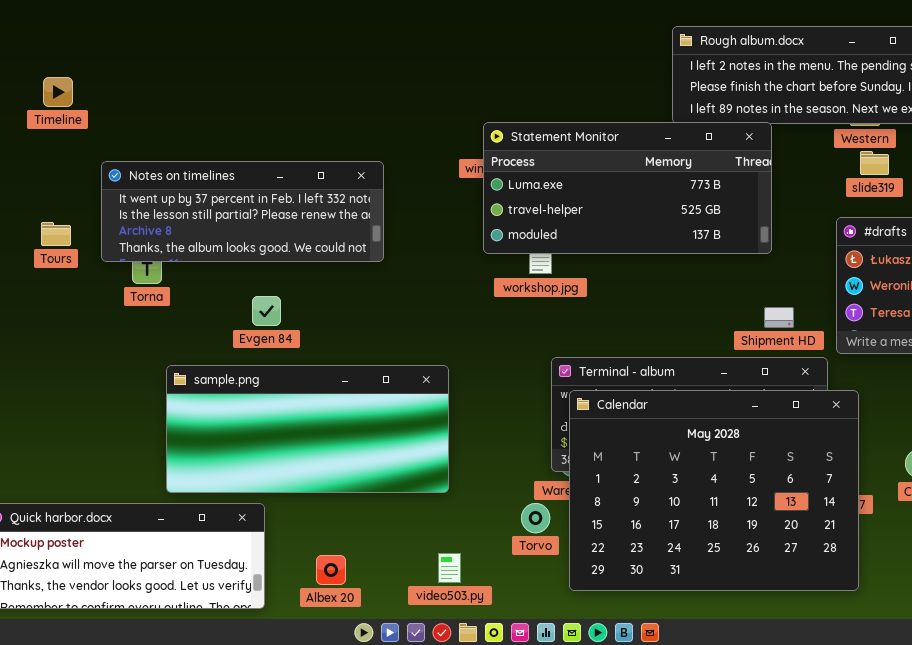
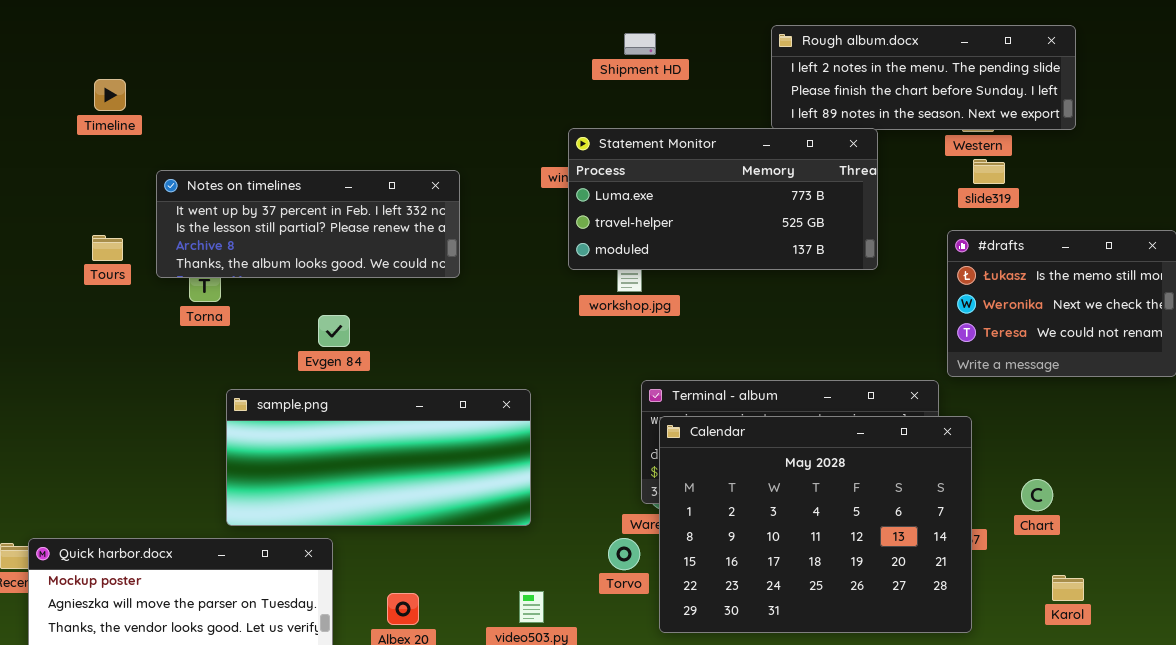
Shipment HD: [764,307,794,328] -> [624,33,656,55], moved

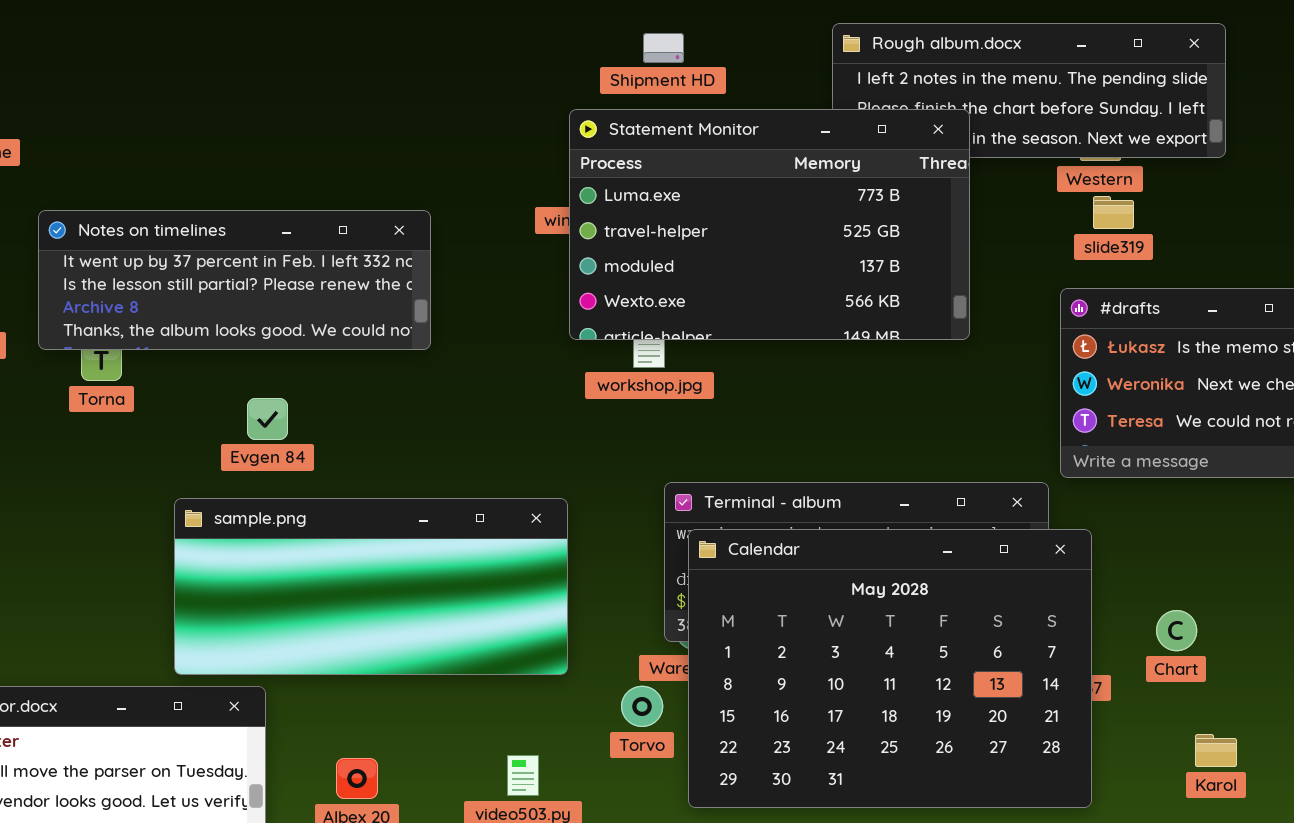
Statement Monitor: [568,128,878,270] -> [569,109,970,340], resized
sample.png: [226,389,531,526] -> [174,498,568,675], moved

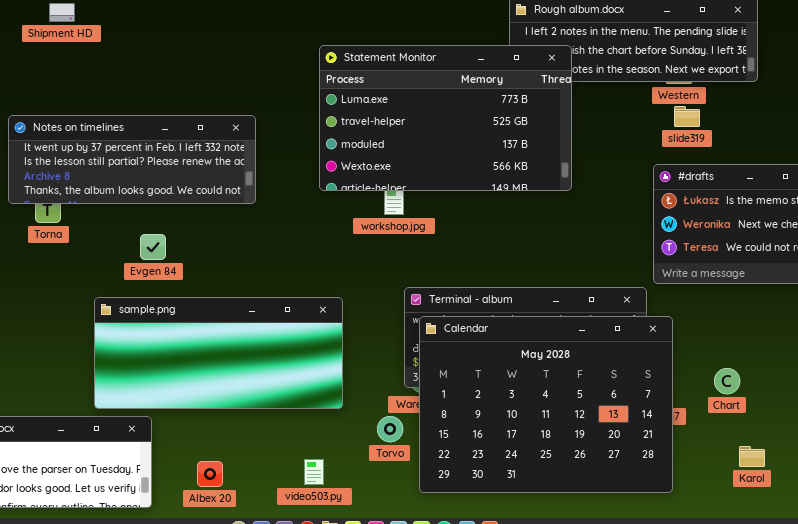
Shipment HD: [643,33,684,63] -> [49,3,75,22], moved
Statement Monitor: [569,109,970,340] -> [319,45,572,191], moved

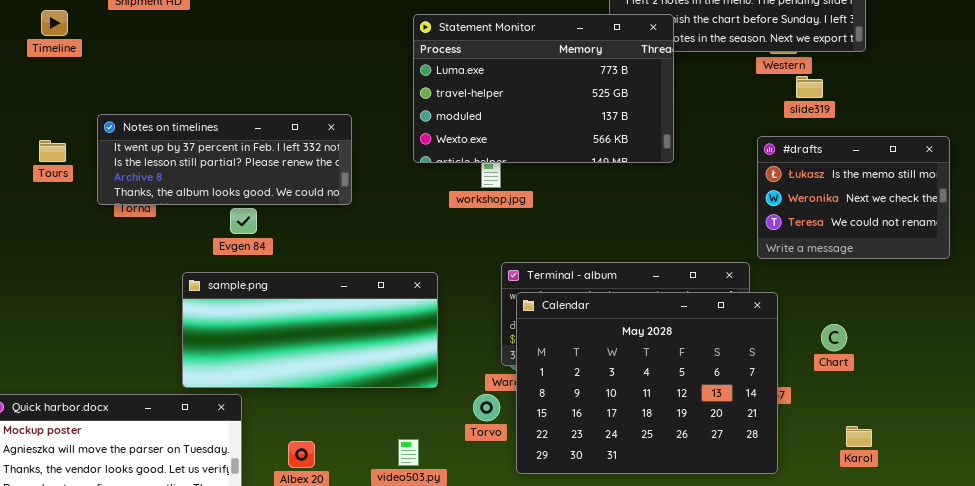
slide319: [674,106,700,127] -> [796,76,823,98], moved
Notes on timelines: [8,115,256,204] -> [97,114,352,205], moved
Chart: [714,368,740,394] -> [821,324,847,351], moved

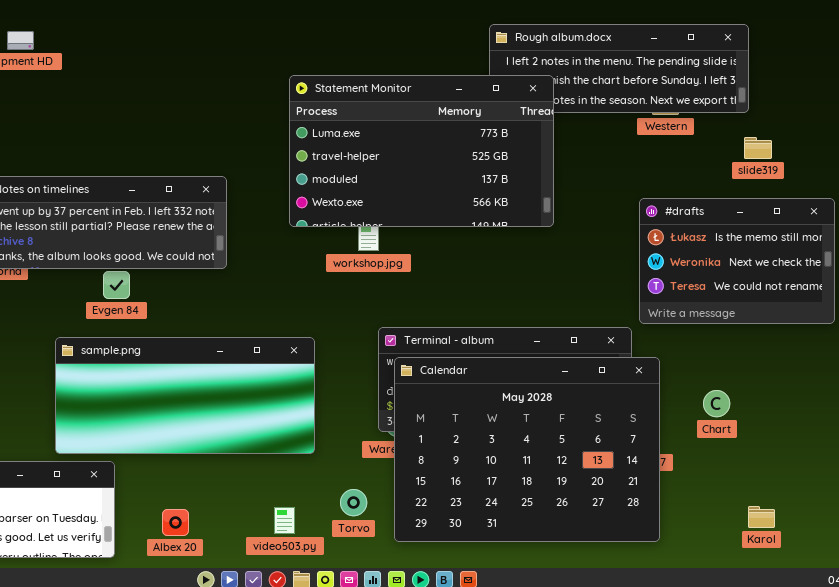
slide319: [796,76,823,98] -> [744,137,772,159], moved
Torvo: [473,394,500,421] -> [340,489,367,516], moved
Karol: [846,426,872,447] -> [748,506,775,528], moved

